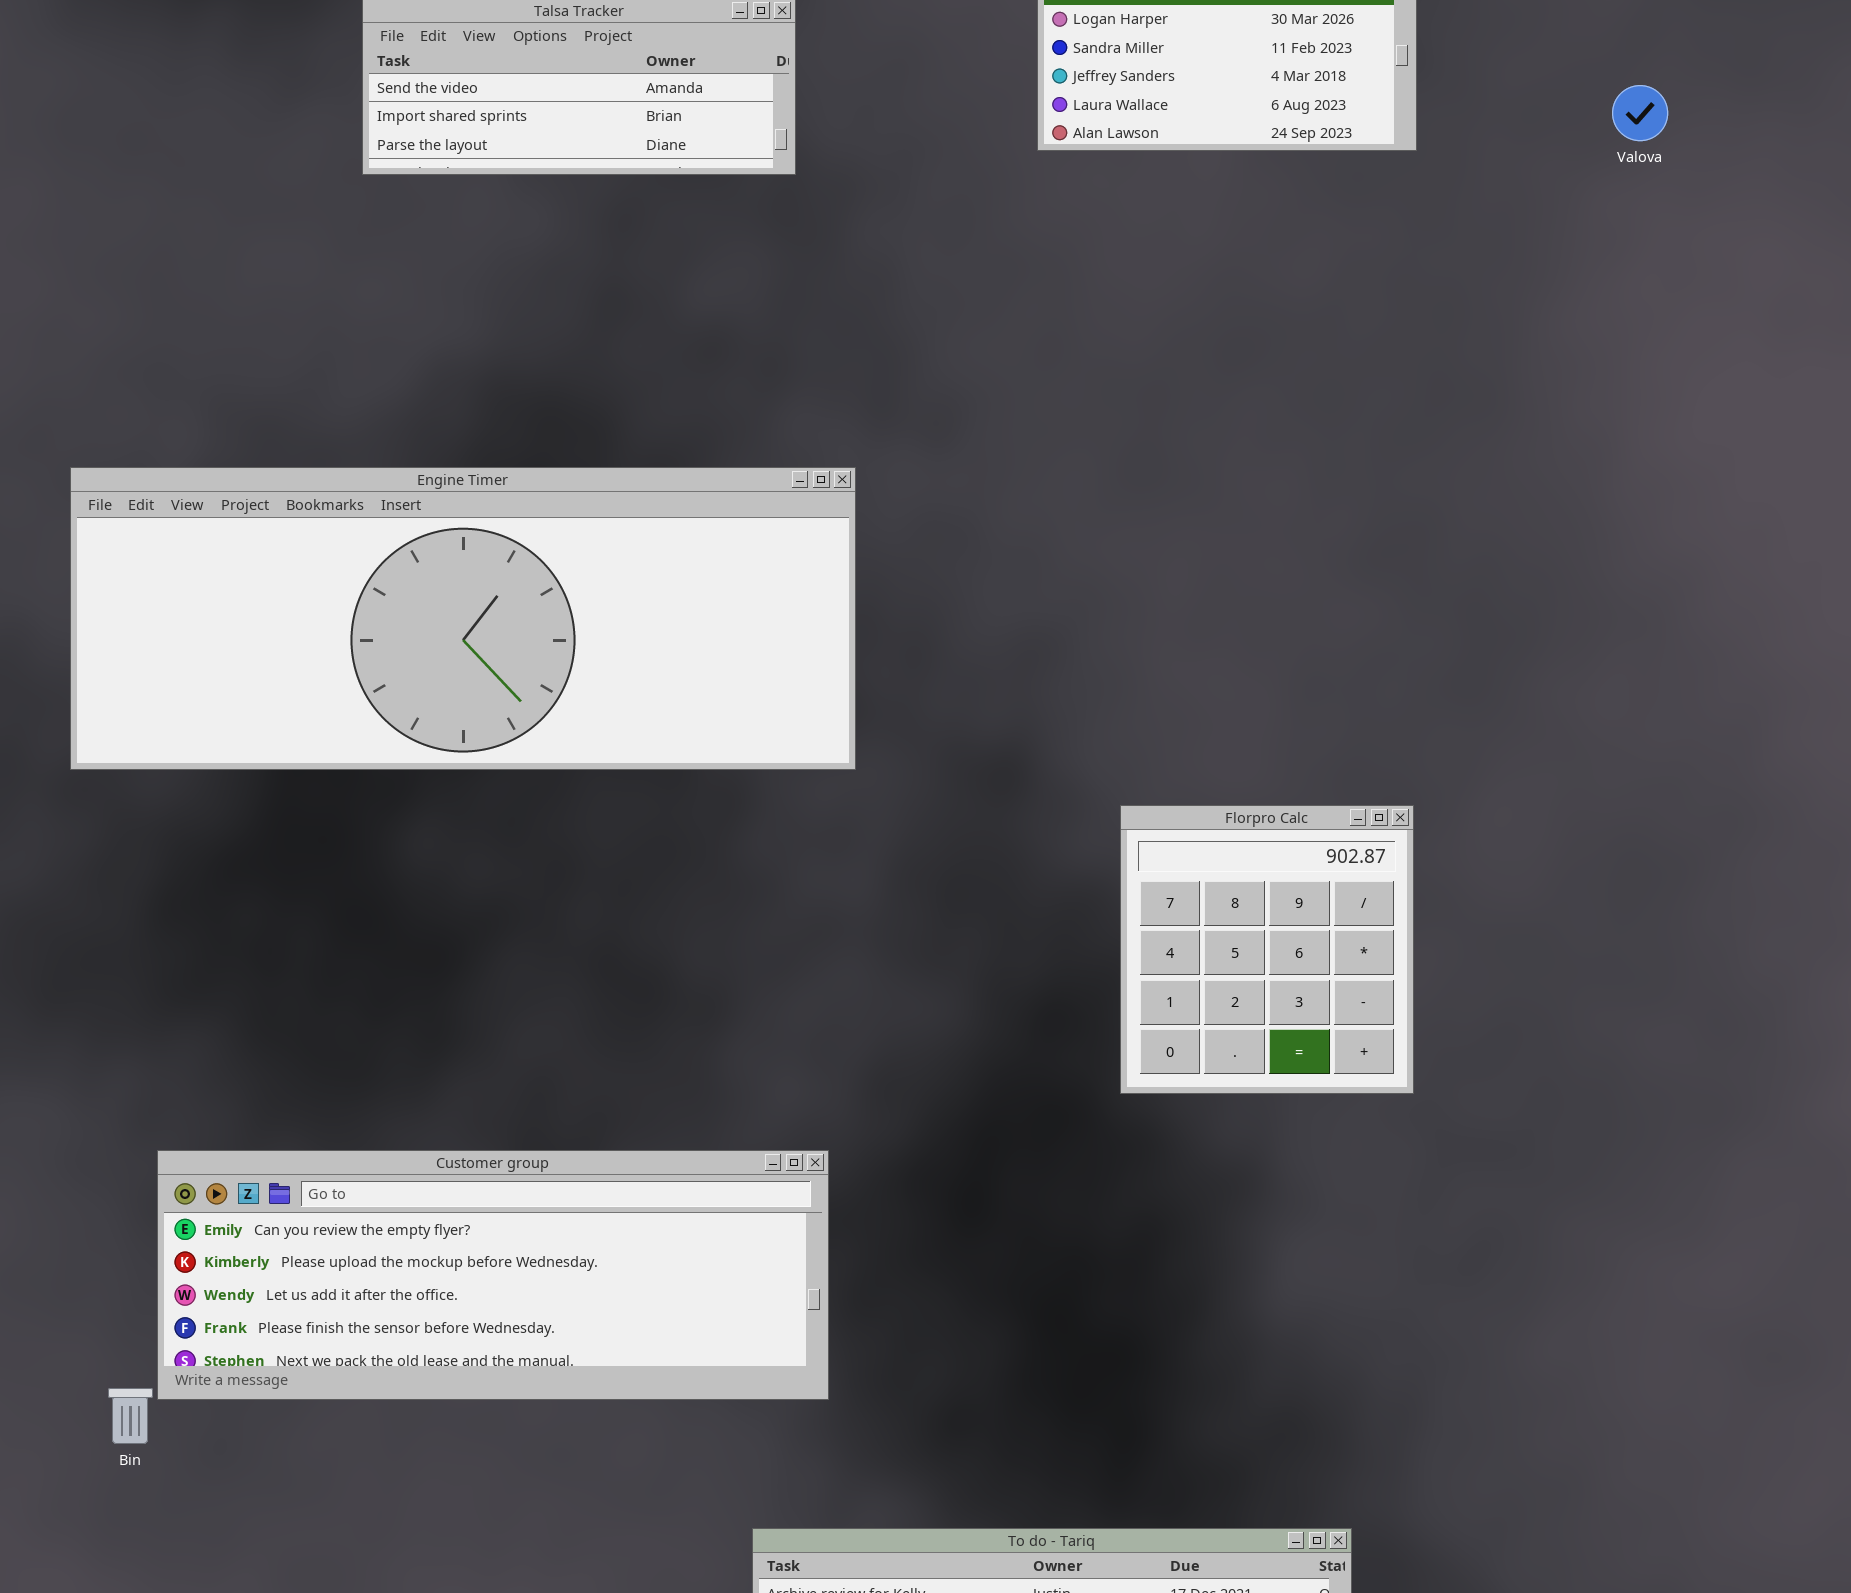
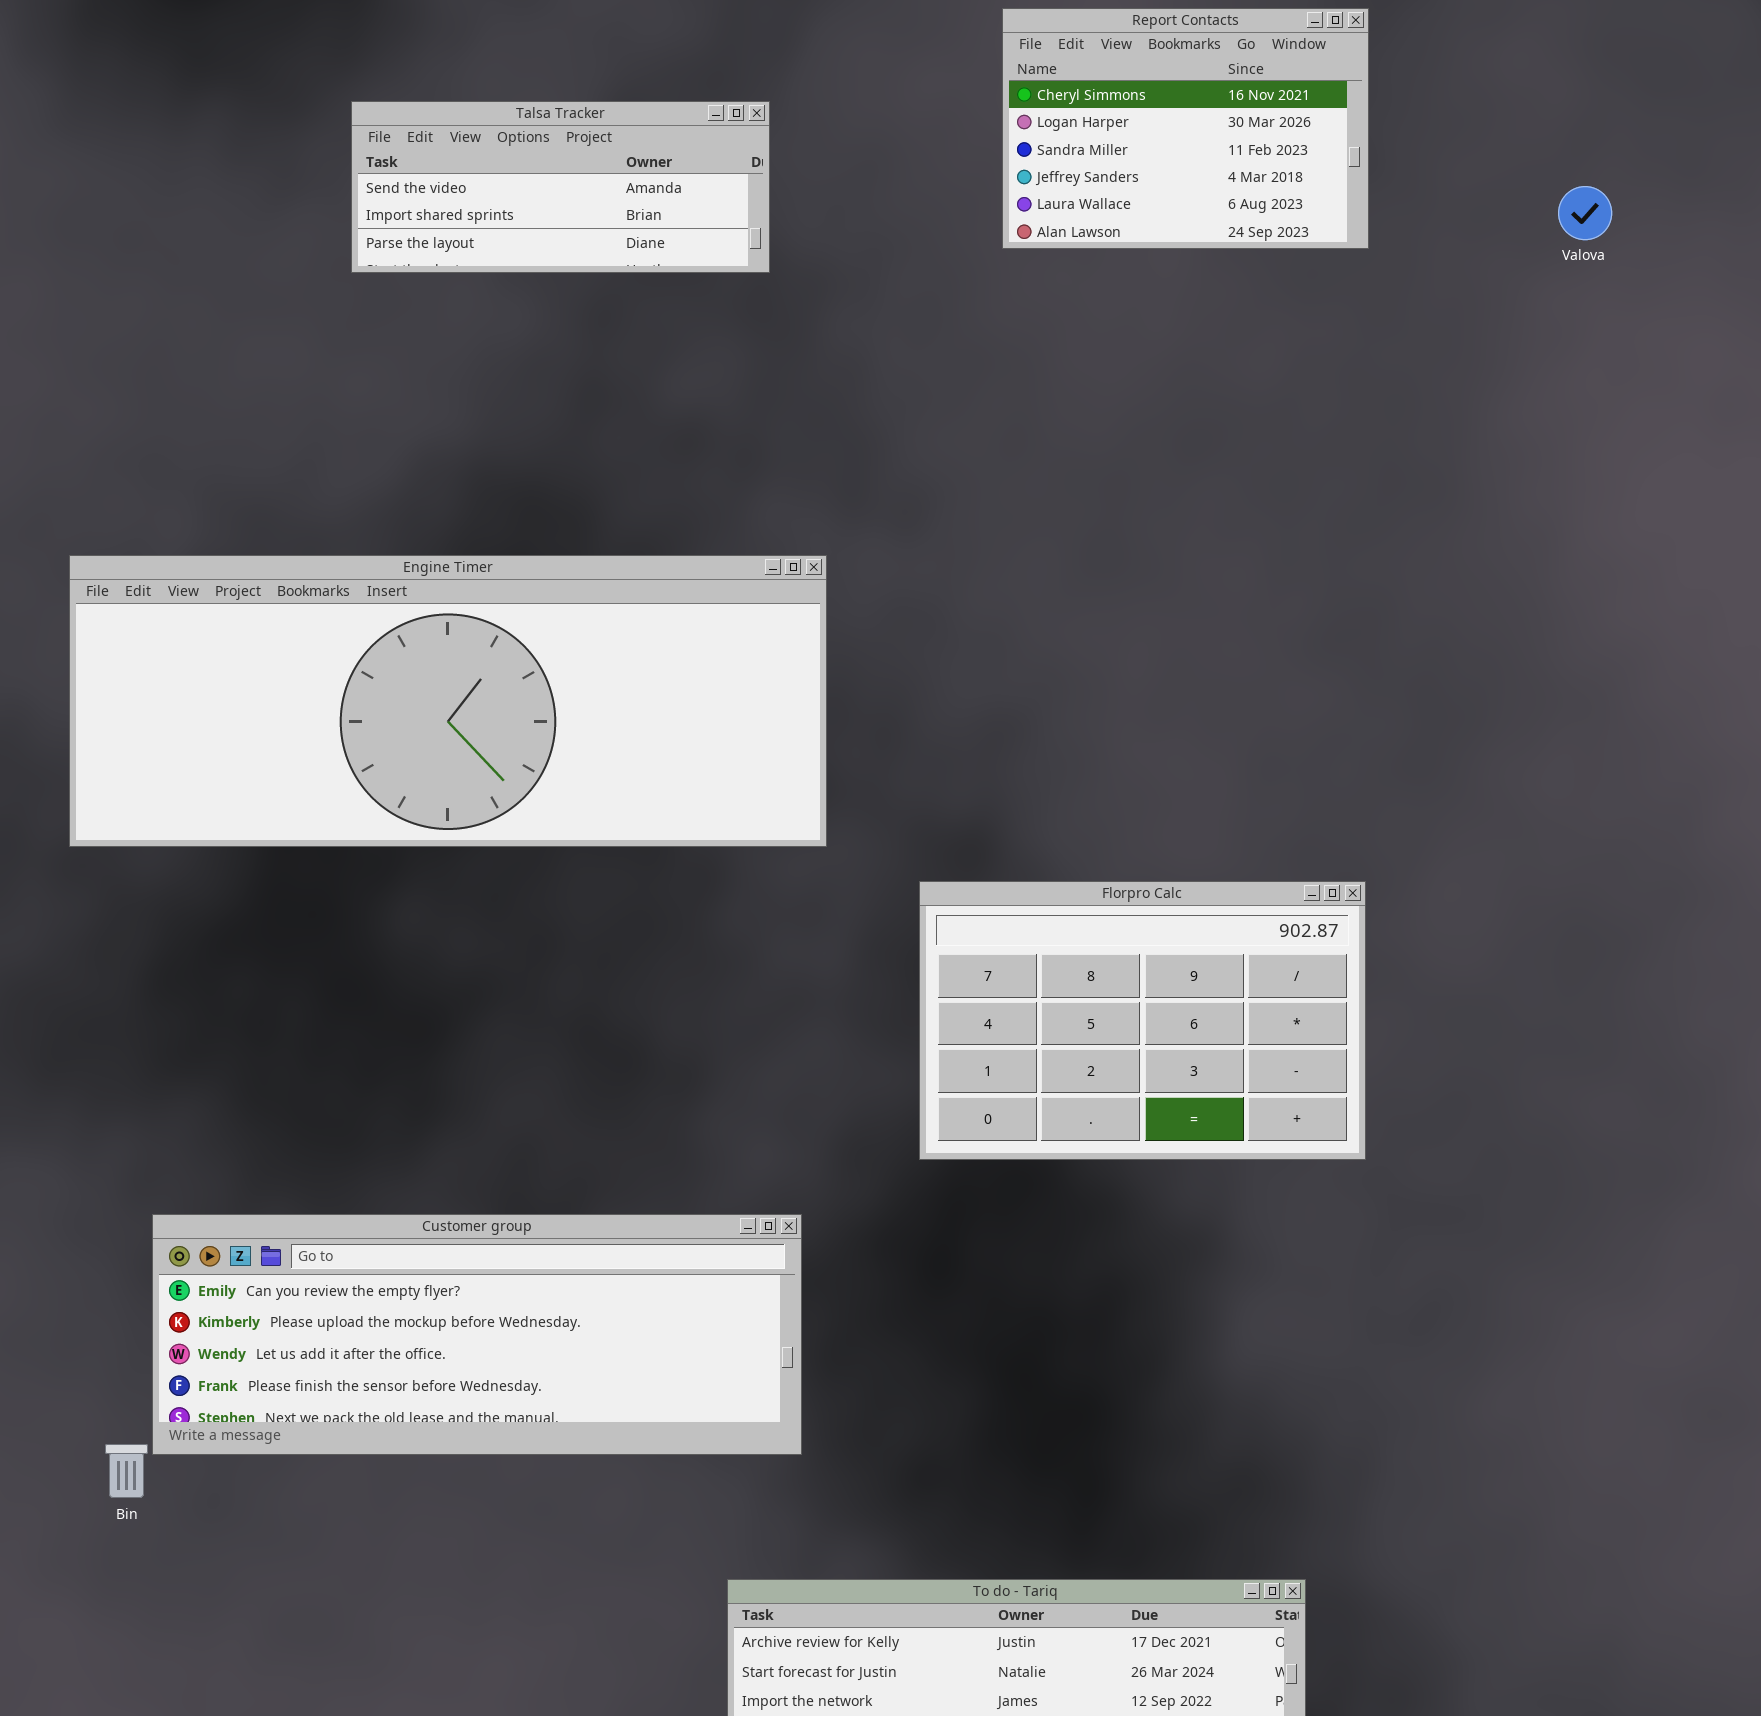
Florpro Calc: [1120,805,1414,1094] -> [919,881,1366,1160], resized

